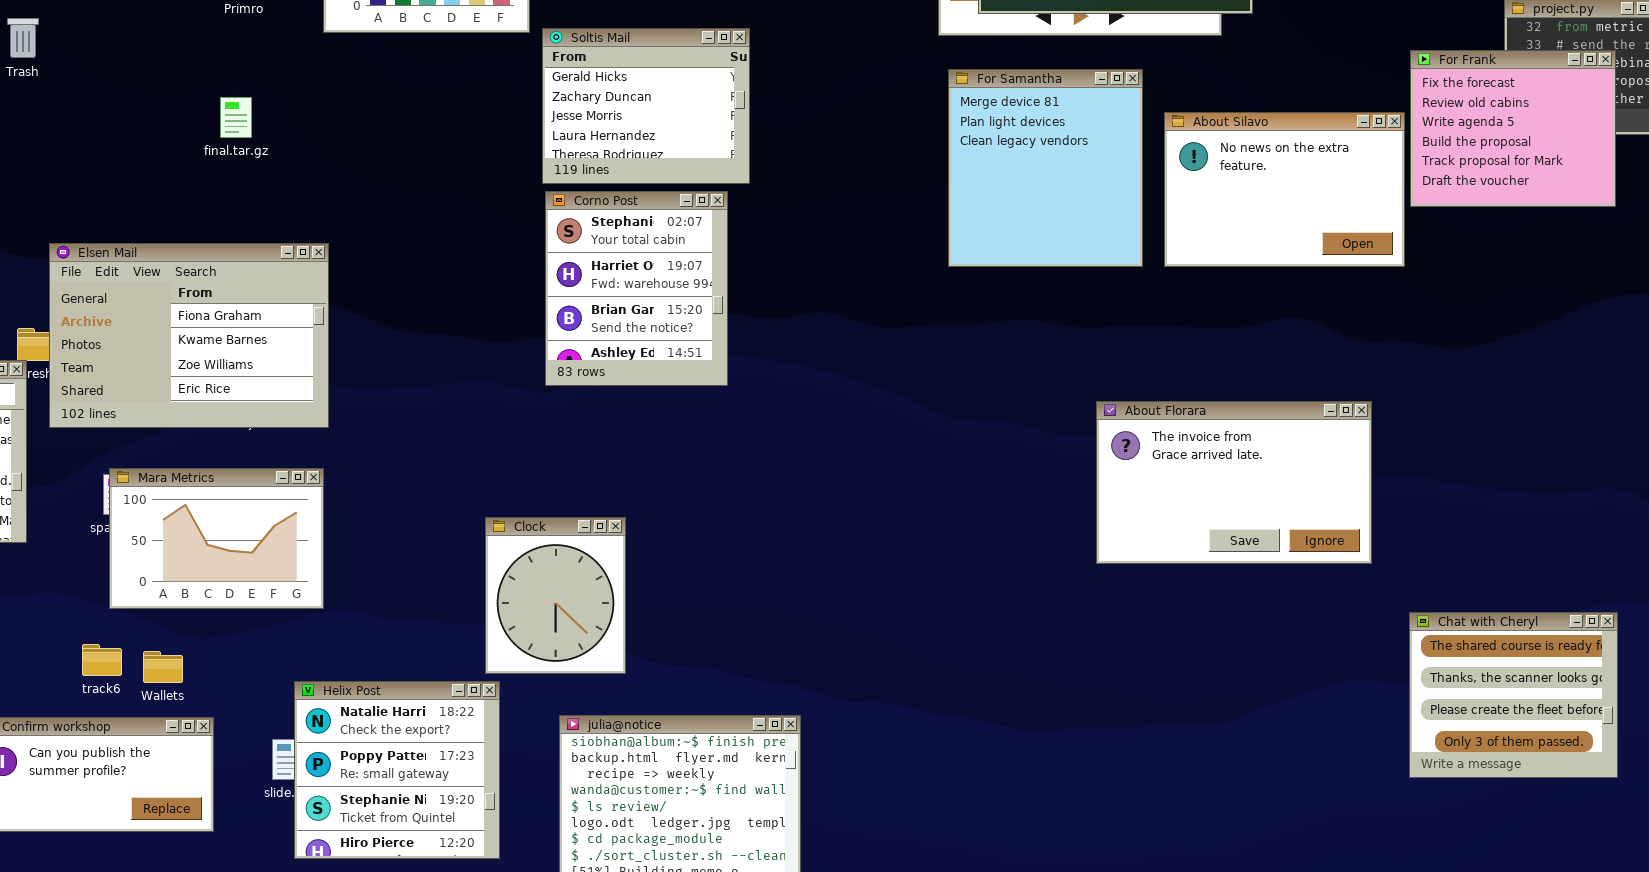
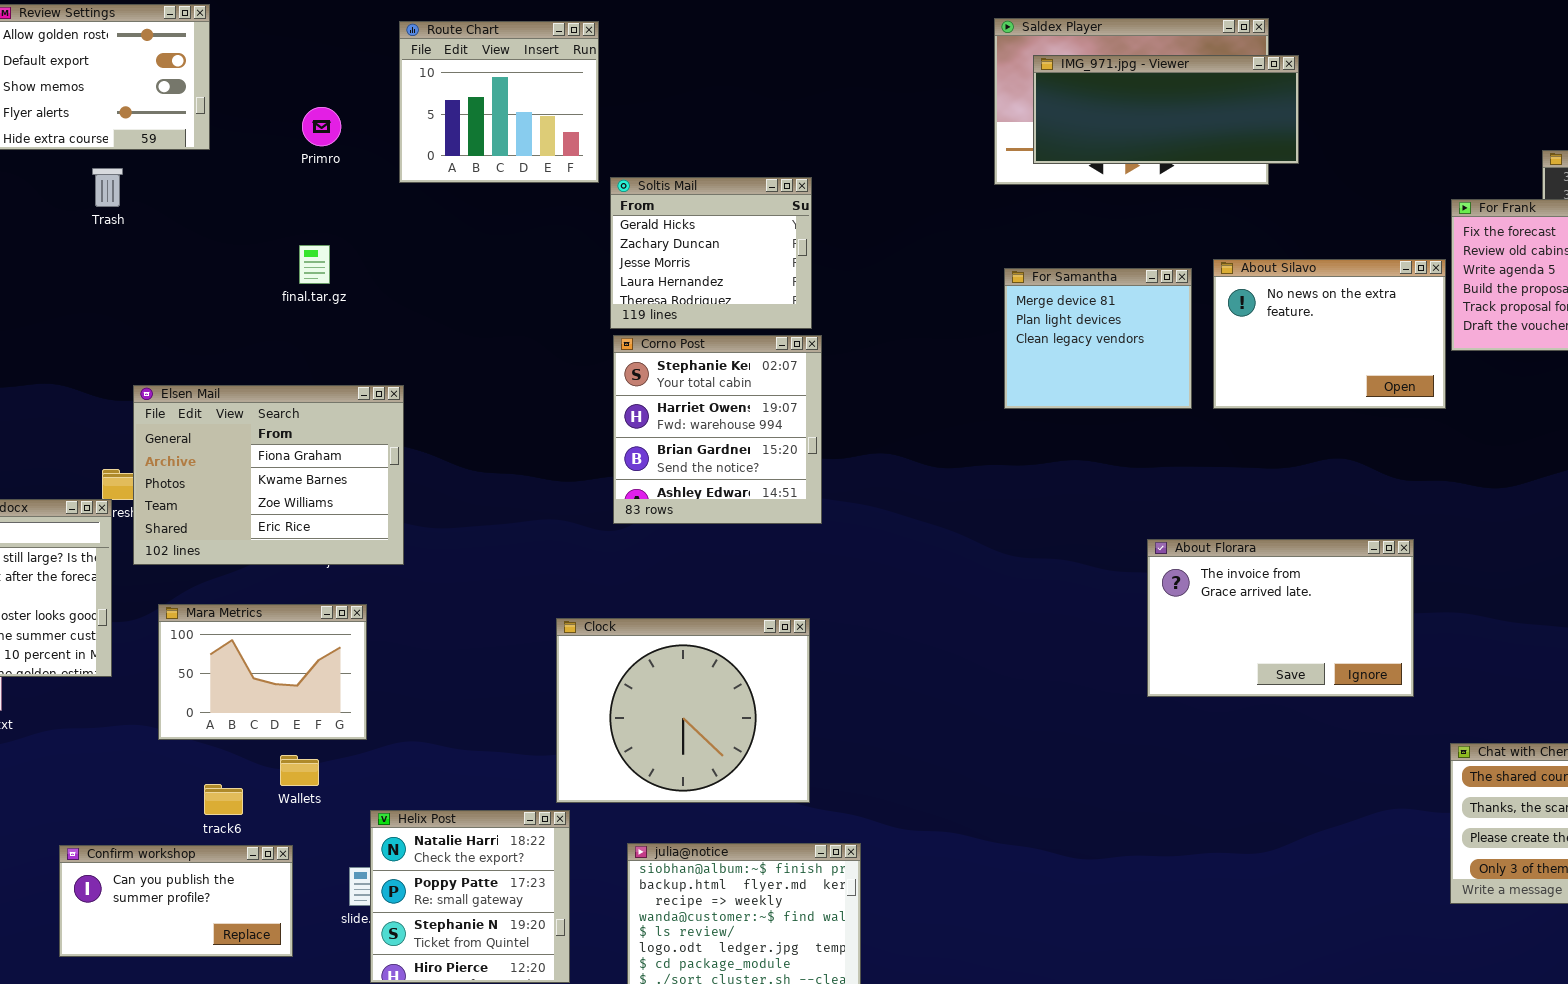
For Samantha: [948,69,1143,267] -> [1004,268,1192,409], resized
Corno Post: [545,191,728,386] -> [613,335,822,524], resized
Mara Metrics: [109,468,324,609] -> [158,604,367,740], moved
Clock: [485,517,626,674] -> [556,618,810,803], resized
track6: [82,644,122,676] -> [204,784,243,815], moved
Wallets: [143,651,183,683] -> [280,755,319,786], moved

